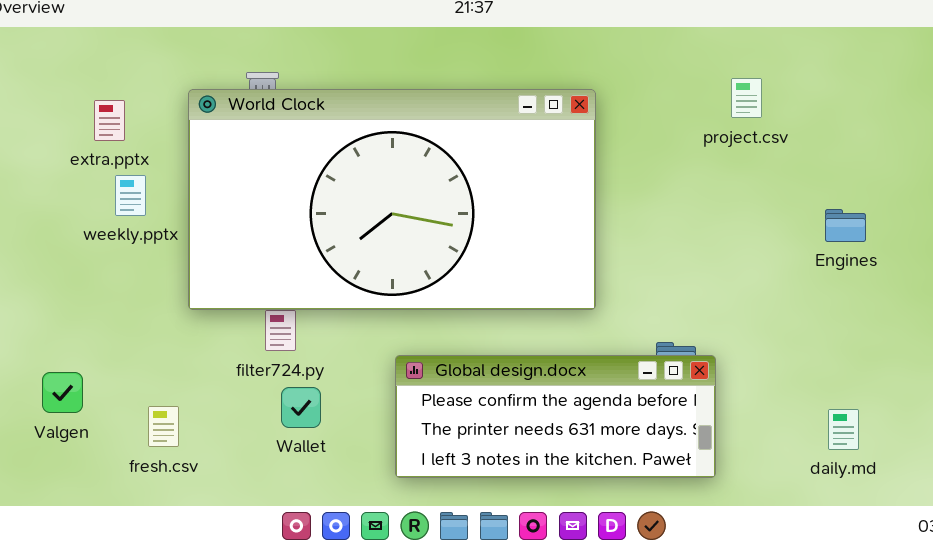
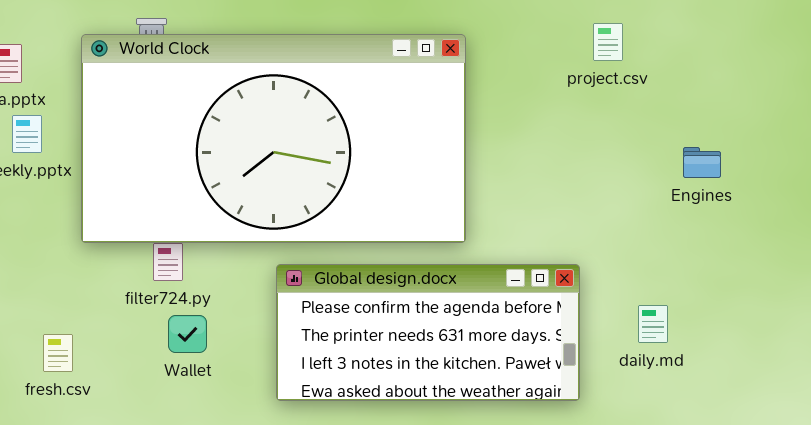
Global design.docx: [395,355,716,478] -> [276,264,580,401], resized
daily.md: [828,409,859,450] -> [638,305,668,343], moved

